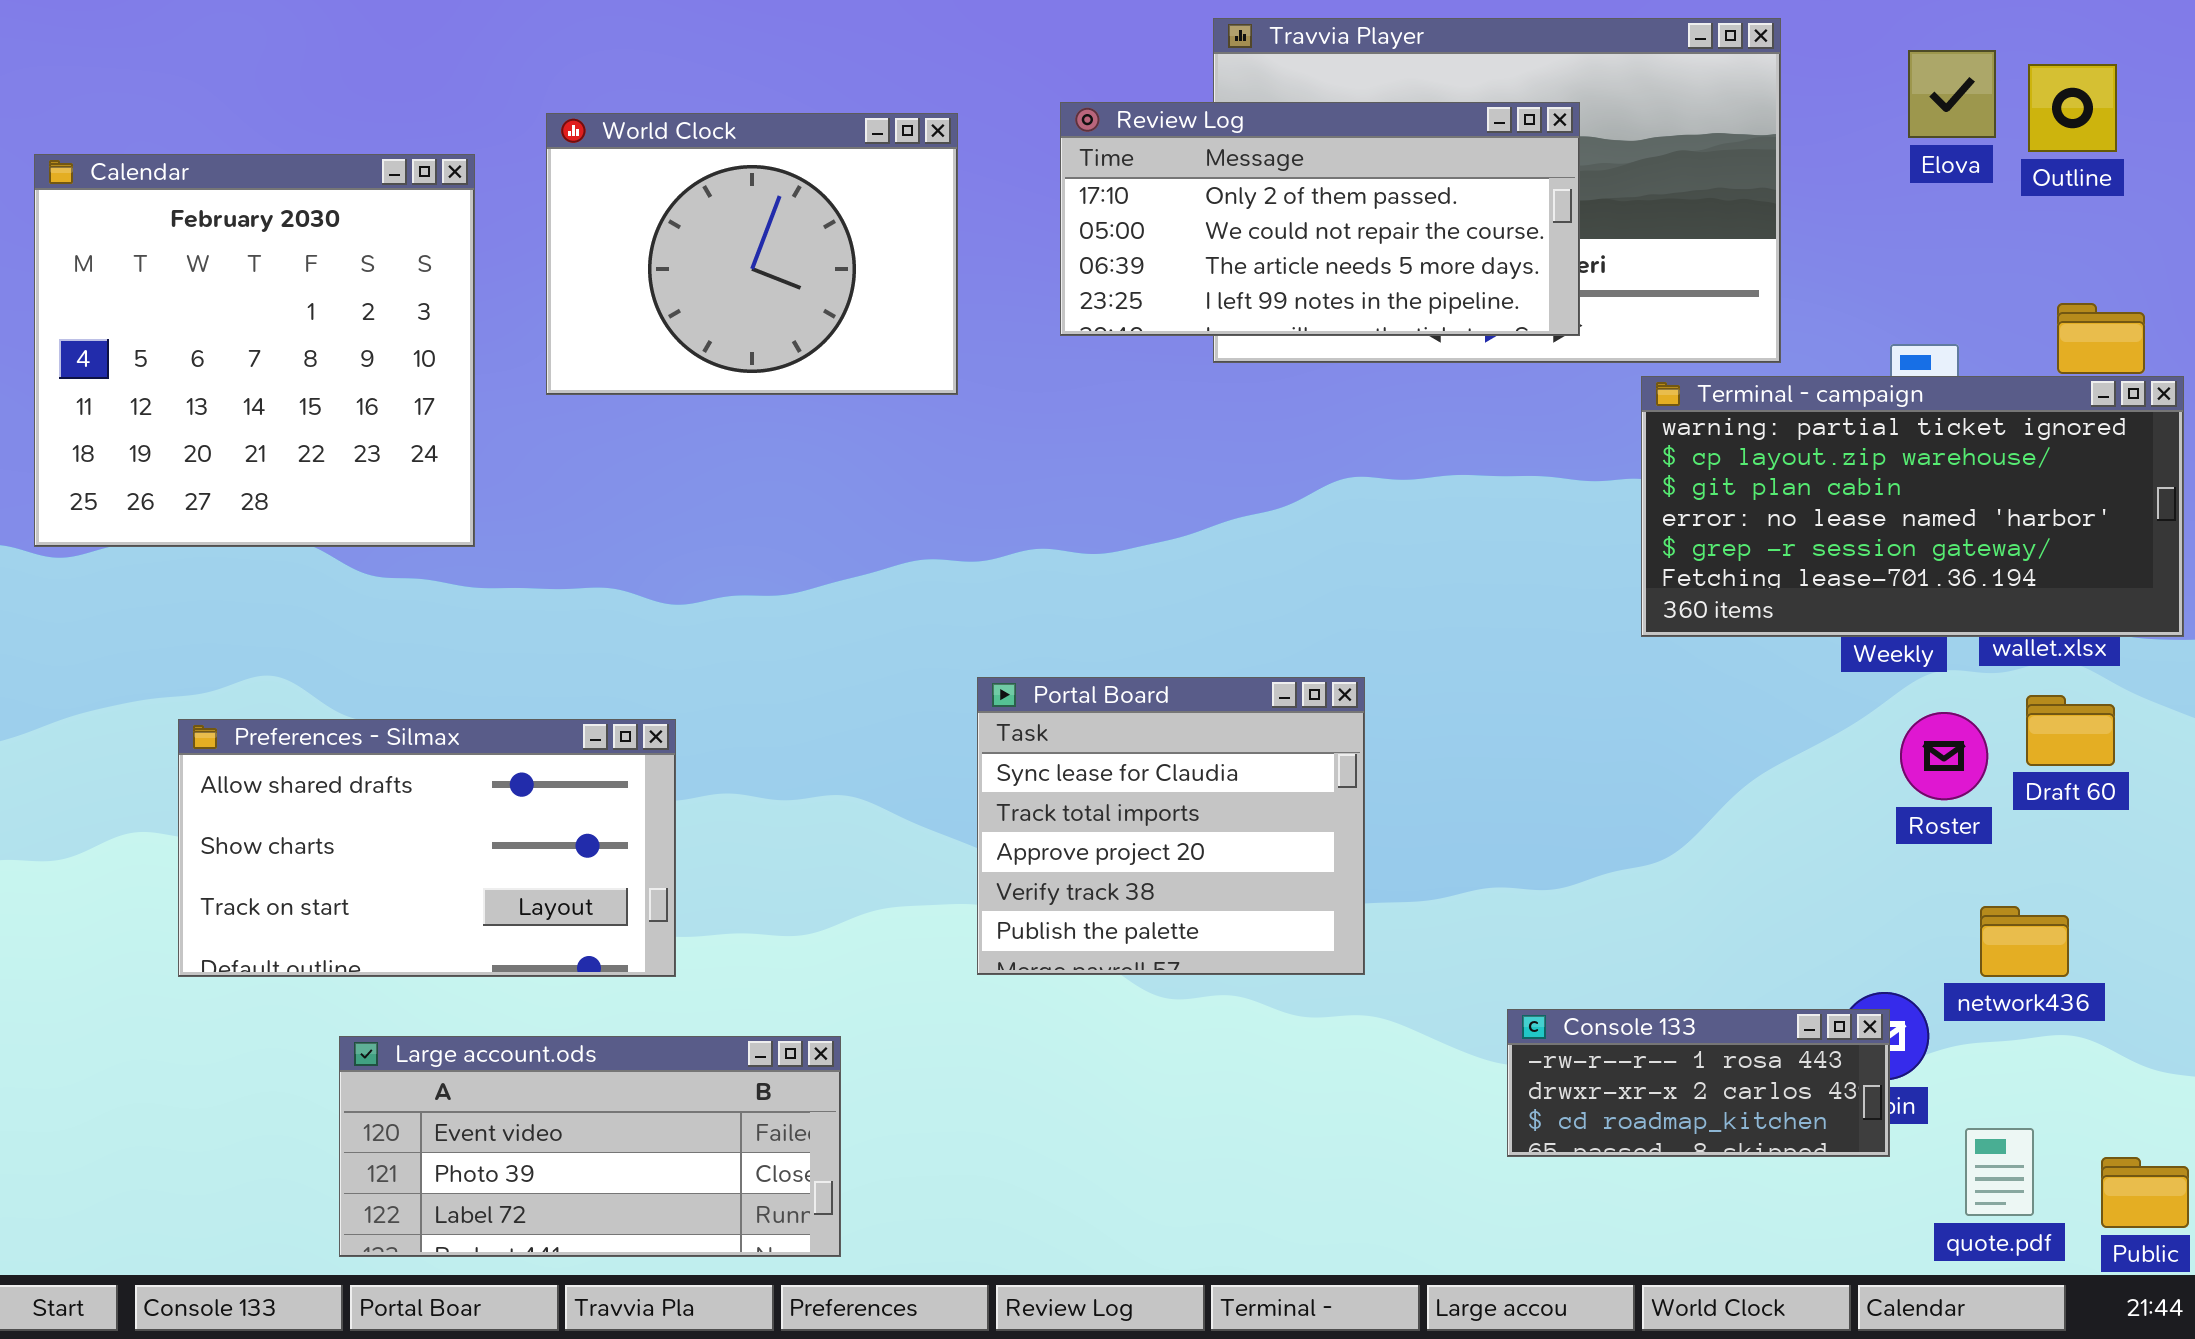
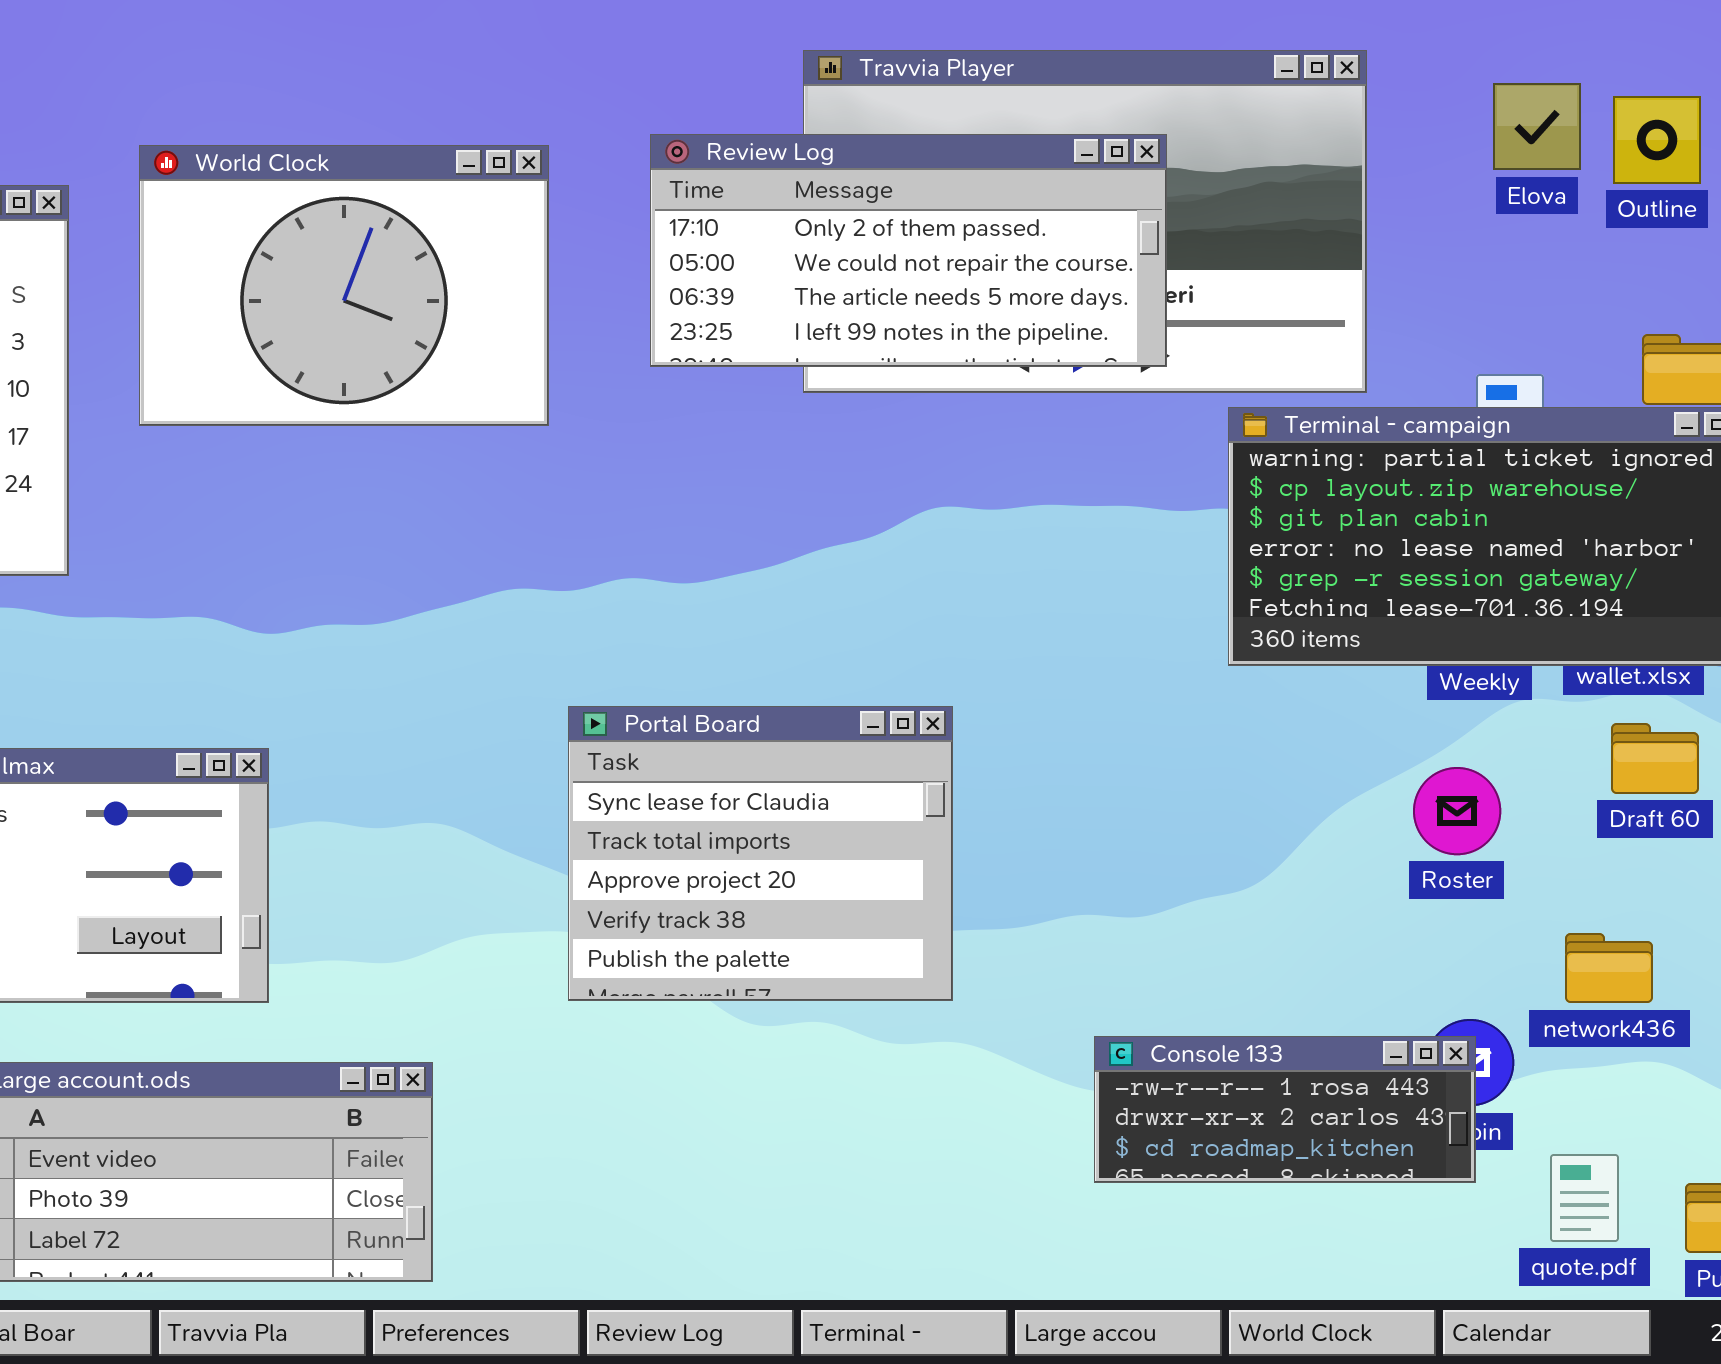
Roster: [1900,712,1988,800] -> [1413,767,1501,855], moved

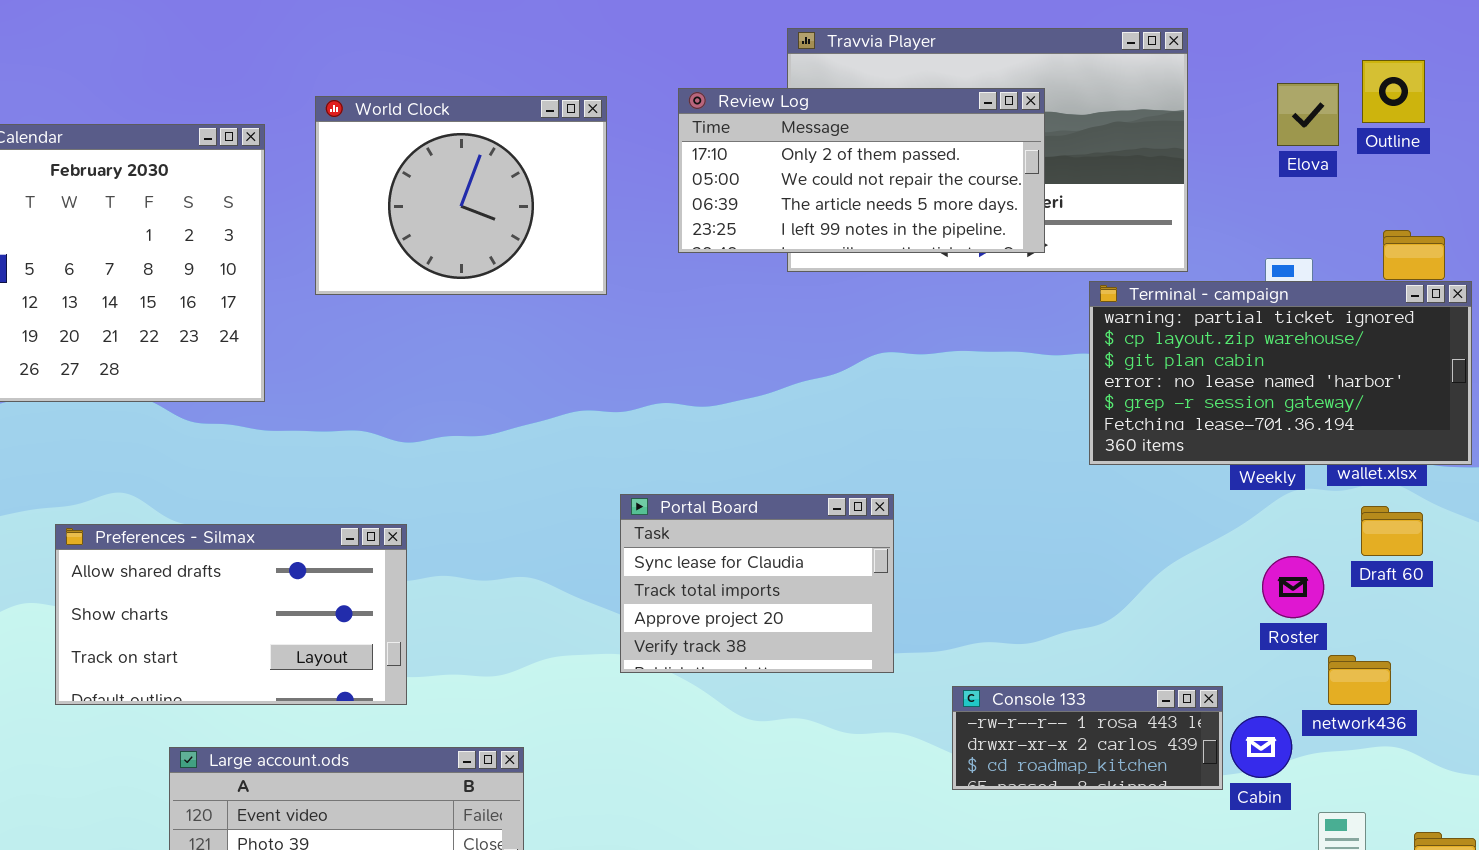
Elova: [1493,83,1581,170] -> [1277,83,1339,146], moved
Portal Board: [568,706,953,1001] -> [620,494,894,673], resized
Roster: [1413,767,1501,855] -> [1262,556,1324,618], moved
Console 133: [1094,1036,1476,1183] -> [952,686,1223,790], moved

